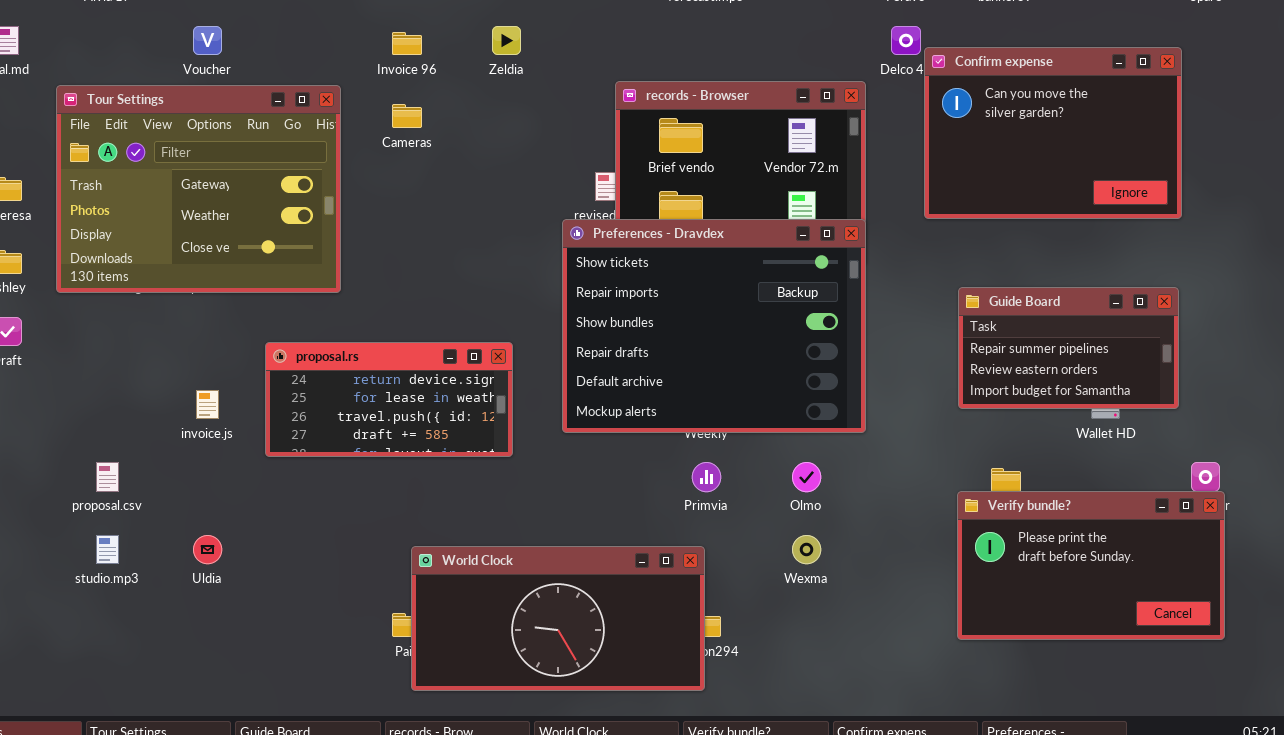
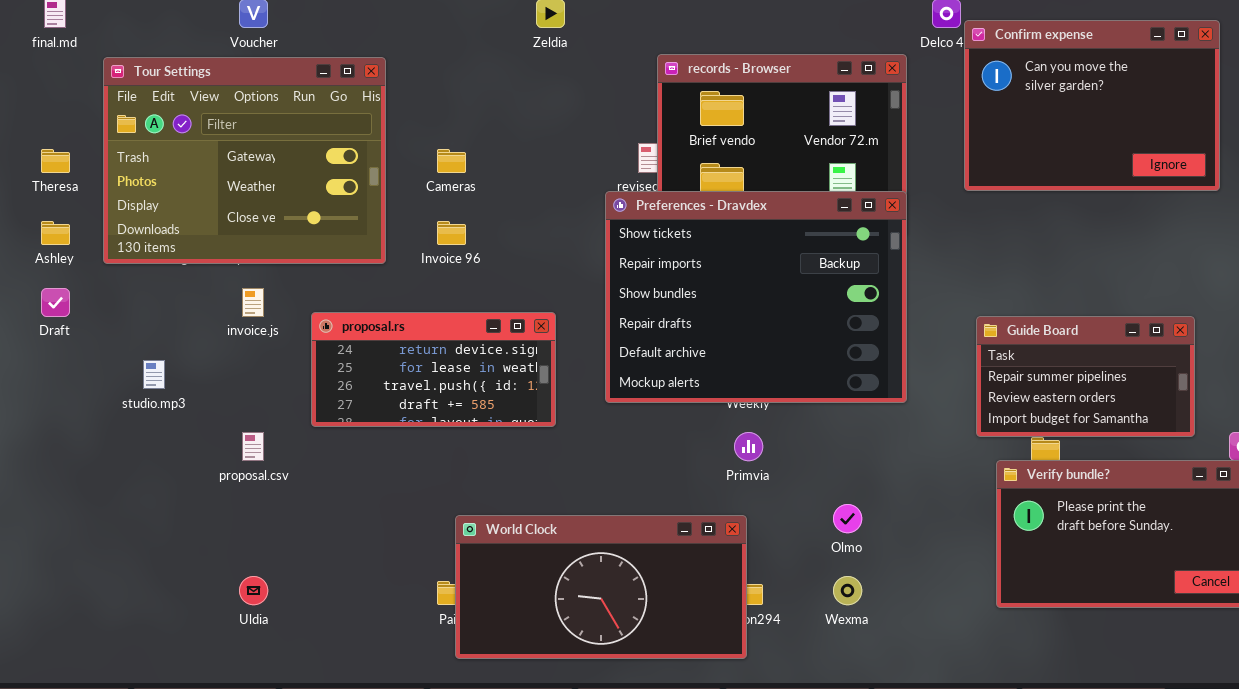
Invoice 96: [392,32,422,55] -> [437,221,466,245], moved
Cameras: [392,104,422,128] -> [437,149,466,173], moved
Guide Board: [958,287,1179,409] -> [976,316,1195,437], moved
invoice.js: [196,390,219,419] -> [242,288,264,317], moved
proposal.csv: [96,462,119,492] -> [242,432,264,461], moved
Olmo: [792,462,821,492] -> [833,504,862,533], moved
studio.mp3: [96,535,119,564] -> [143,360,165,389], moved
Uldia: [193,535,222,564] -> [239,576,268,605], moved
Wexma: [792,535,821,564] -> [833,576,862,605], moved

